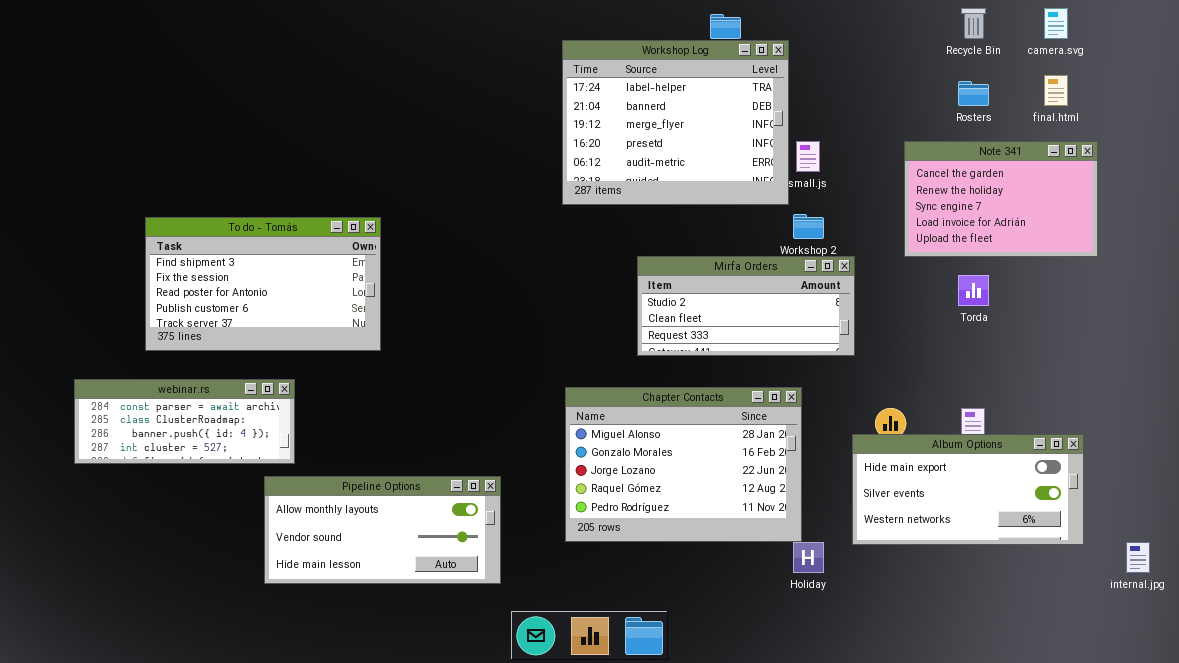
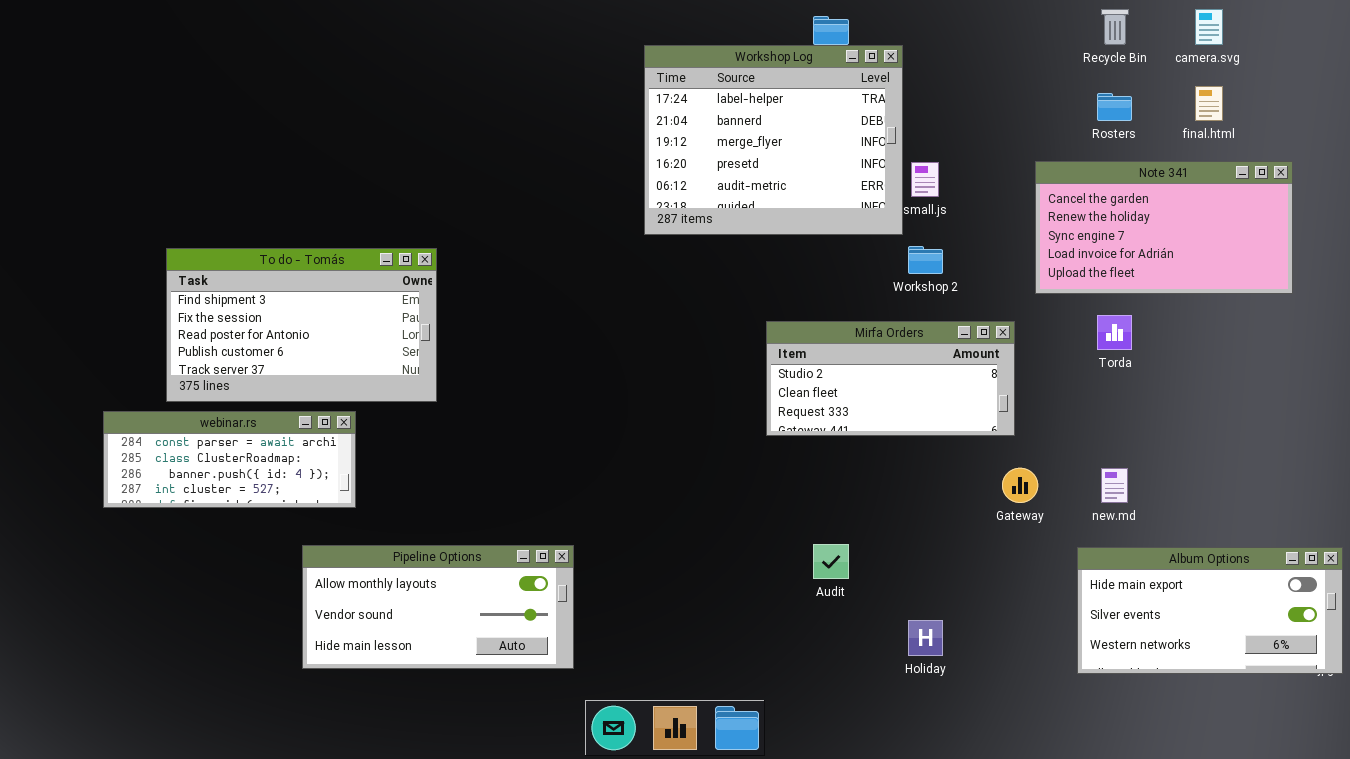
Note 341: [904,141,1098,257] -> [1035,161,1293,294], resized
Mirfa Orders: [637,256,855,356] -> [766,321,1015,436], moved
webinar.rs: [74,379,295,464] -> [103,411,356,508], moved
Chapter Contacts: [565,387,802,542] -> none, closed
Album Options: [852,434,1084,545] -> [1077,547,1343,674], moved

